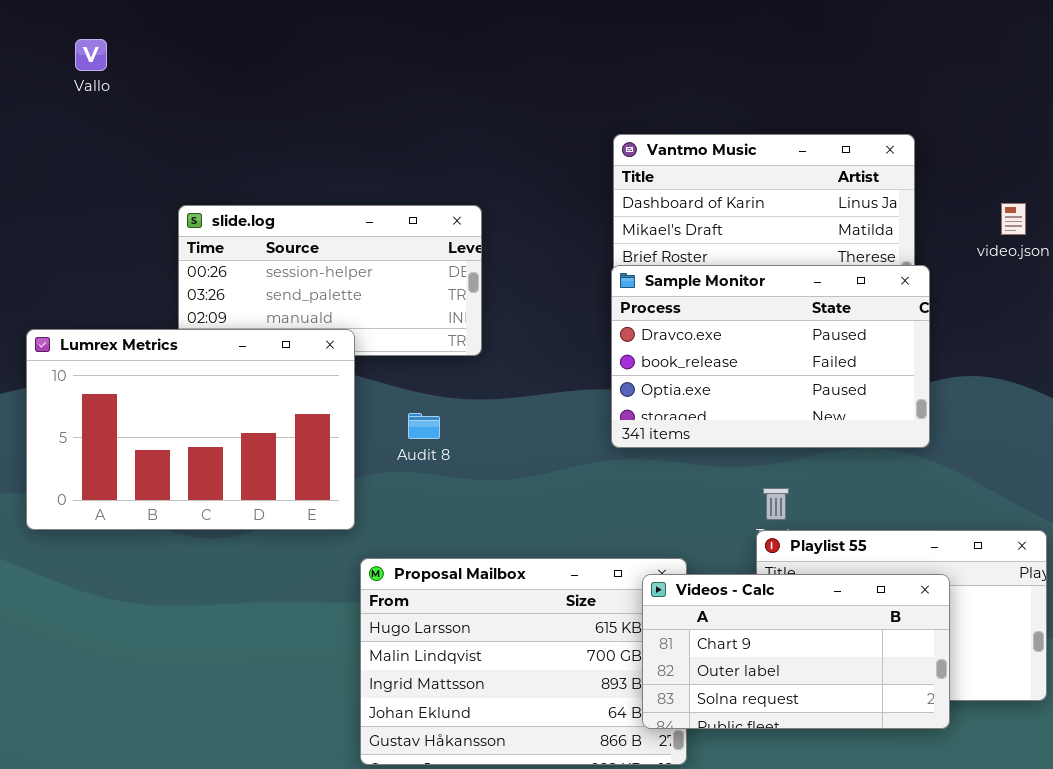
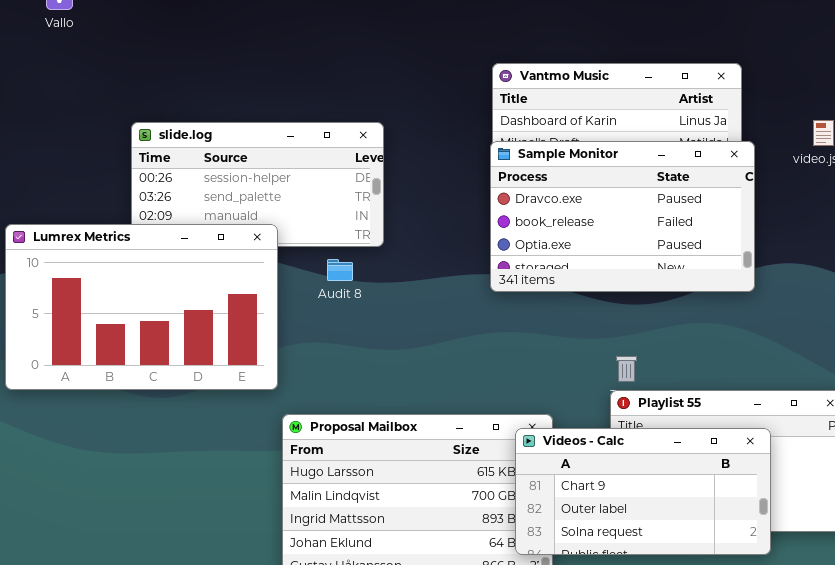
Sample Monitor: [611,265,930,448] -> [490,141,755,292], moved
Audit 8: [408,413,440,439] -> [327,259,353,281], moved

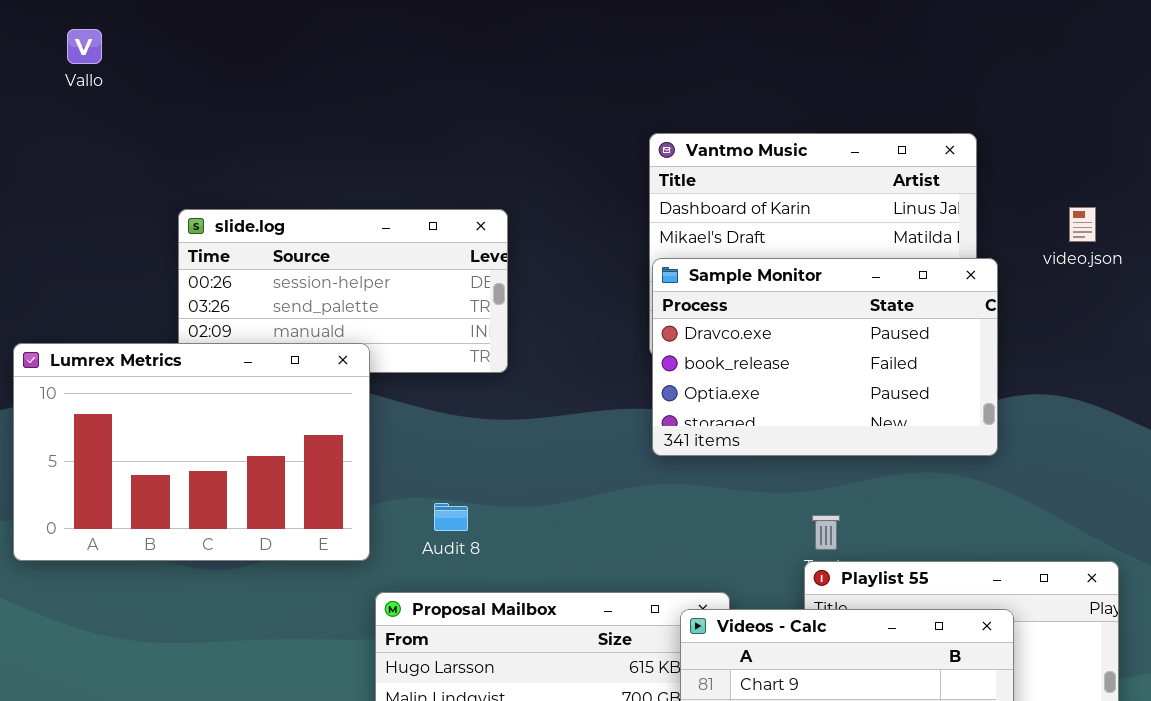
Sample Monitor: [490,141,755,292] -> [652,258,998,456], moved
Audit 8: [327,259,353,281] -> [434,503,468,531], moved

